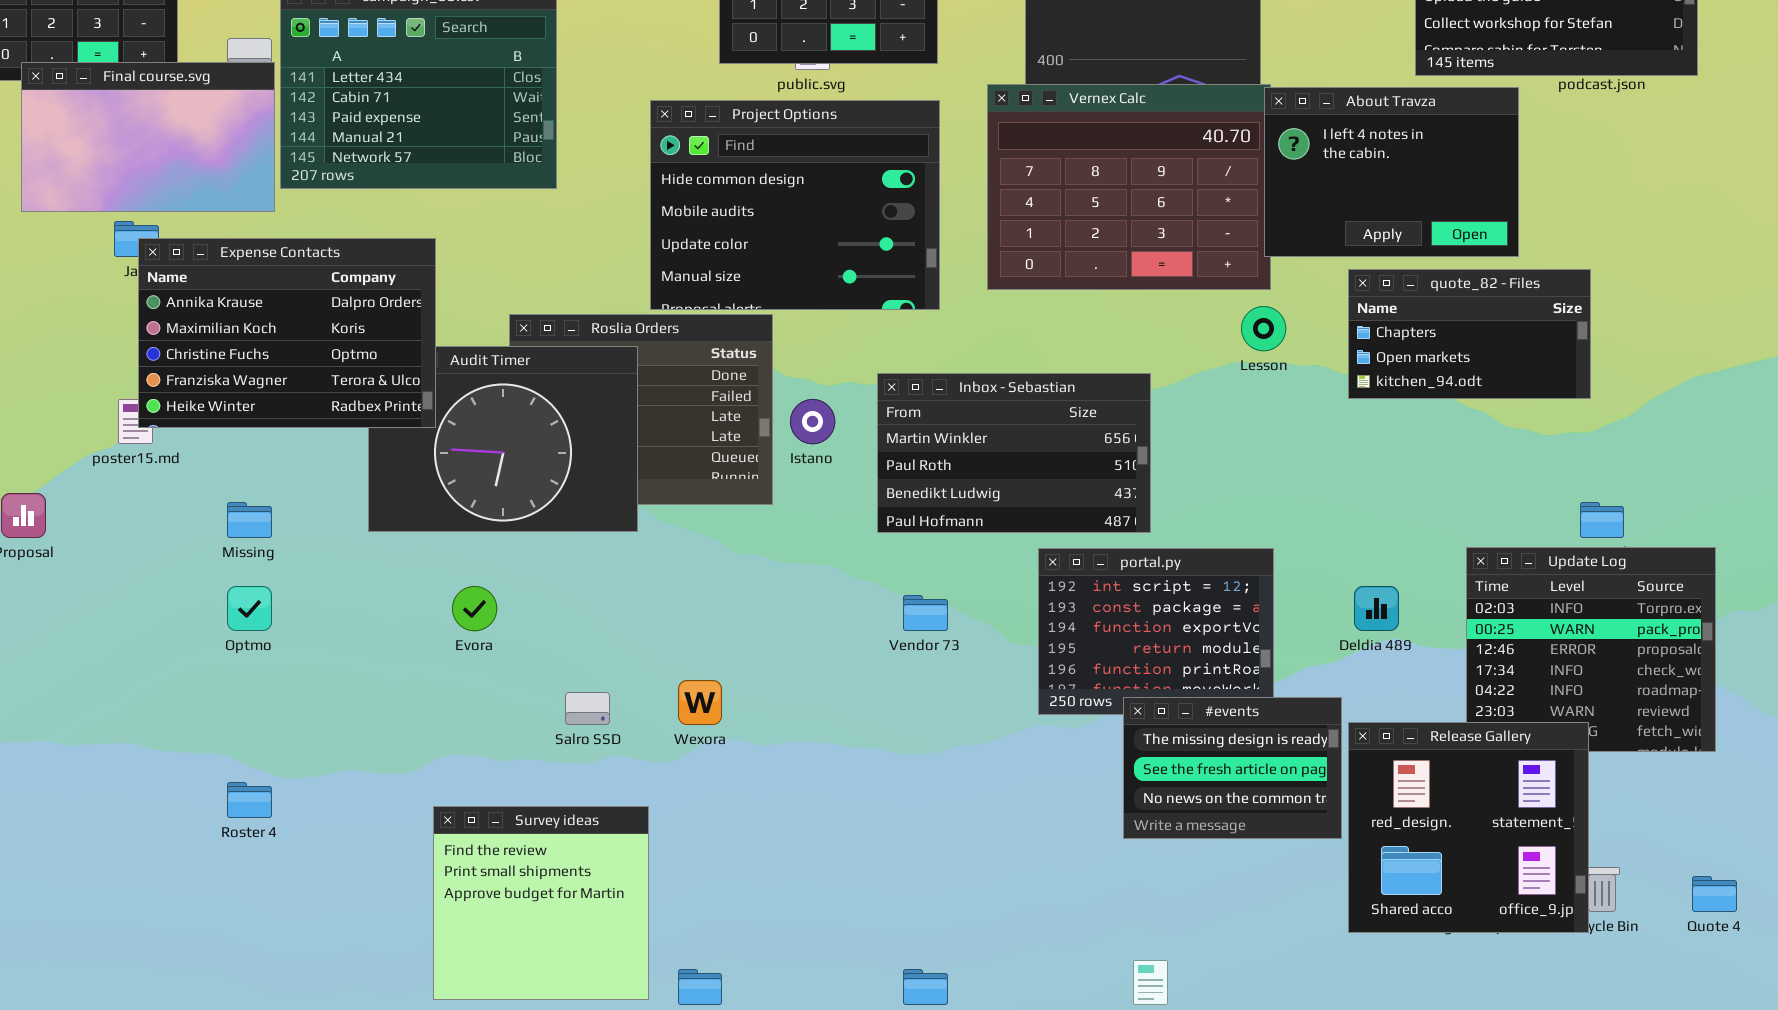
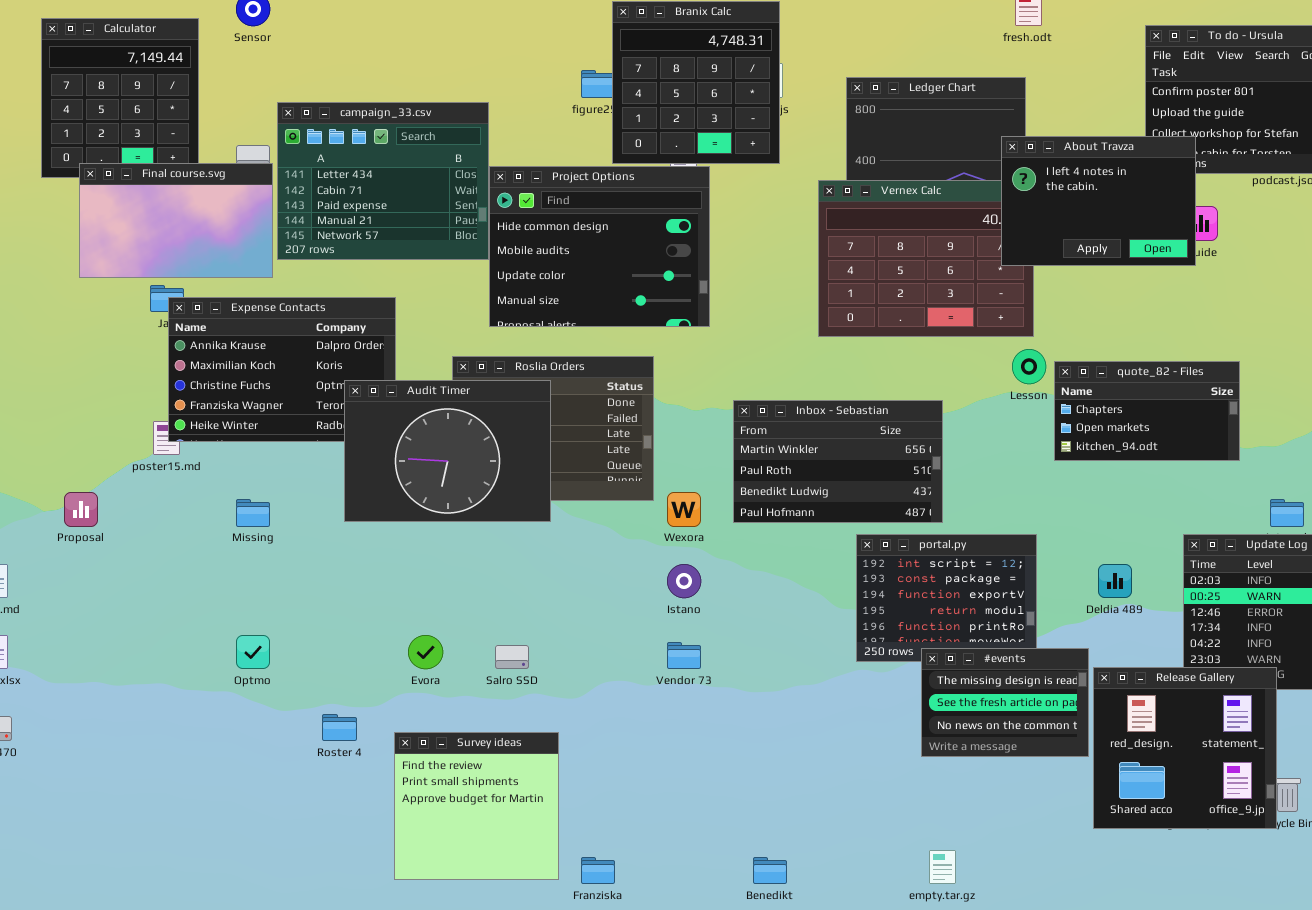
About Travza: [1264,87,1519,257] -> [1001,136,1196,266], moved
Project Options: [650,100,940,310] -> [489,166,710,327], moved
quote_82 - Files: [1348,269,1591,399] -> [1054,361,1240,461], moved
Audit Timer: [368,346,638,532] -> [344,380,551,522], raised
Istano: [790,399,835,444] -> [667,564,701,598], moved
Optmo: [227,586,272,631] -> [236,635,270,669], moved
Evora: [452,586,497,631] -> [408,635,443,669], moved
Vendor 73: [903,595,948,631] -> [667,642,701,669], moved
Wexora: [678,680,722,725] -> [667,492,701,527], moved
Roster 4: [227,782,272,818] -> [322,714,357,741], moved

